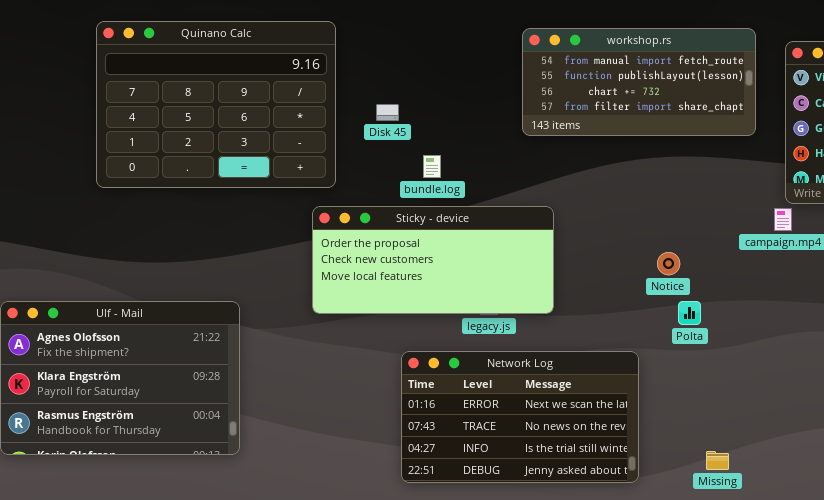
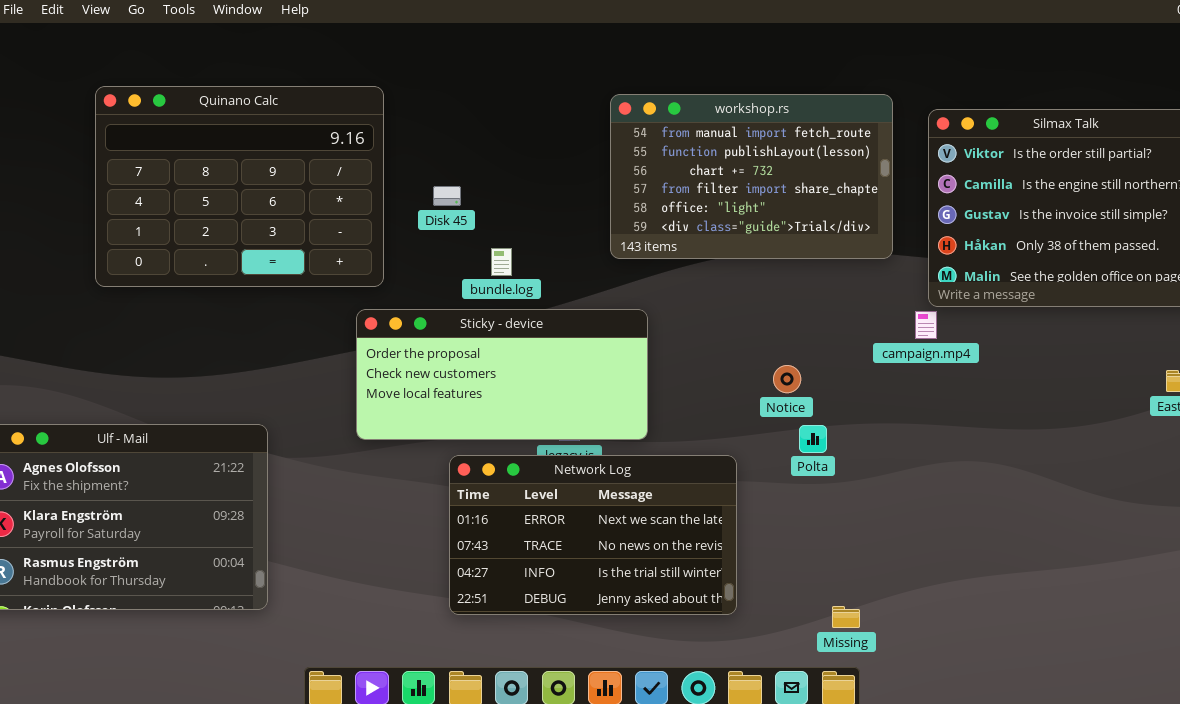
workshop.rs: [522,28,756,136] -> [610,94,893,259], resized
Network Log: [401,351,639,483] -> [449,455,737,615], moved

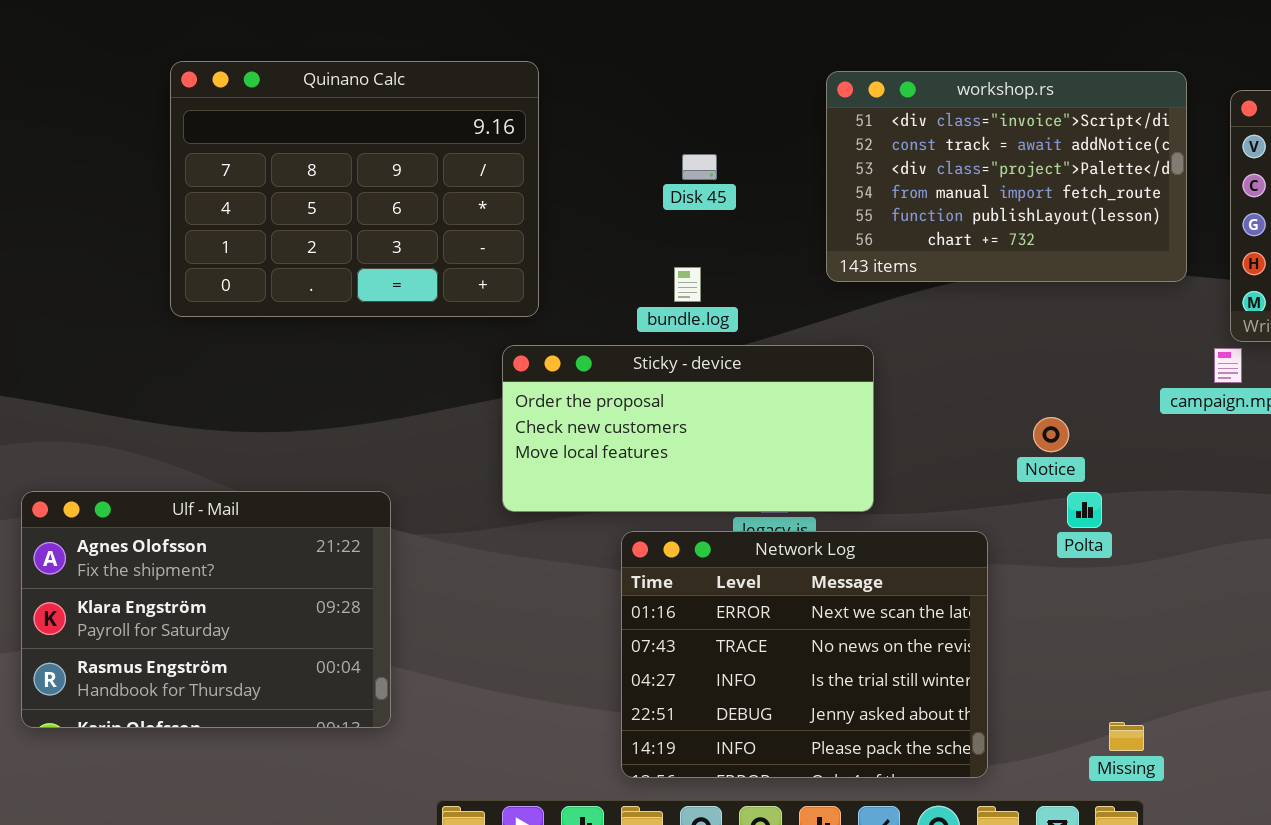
workshop.rs: [610,94,893,259] -> [826,71,1187,282], scrolled up 3 rows
Disk 45: [433,186,461,206] -> [682,154,717,180], moved
Network Log: [449,455,737,615] -> [621,531,988,778], resized

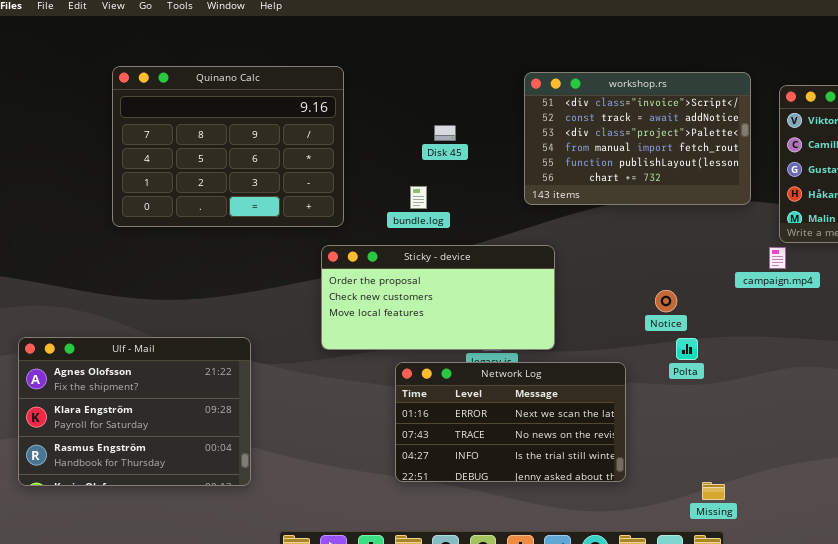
bundle.log: [674,267,701,302] -> [410,186,427,209], moved
Network Log: [621,531,988,778] -> [395,362,626,482], resized

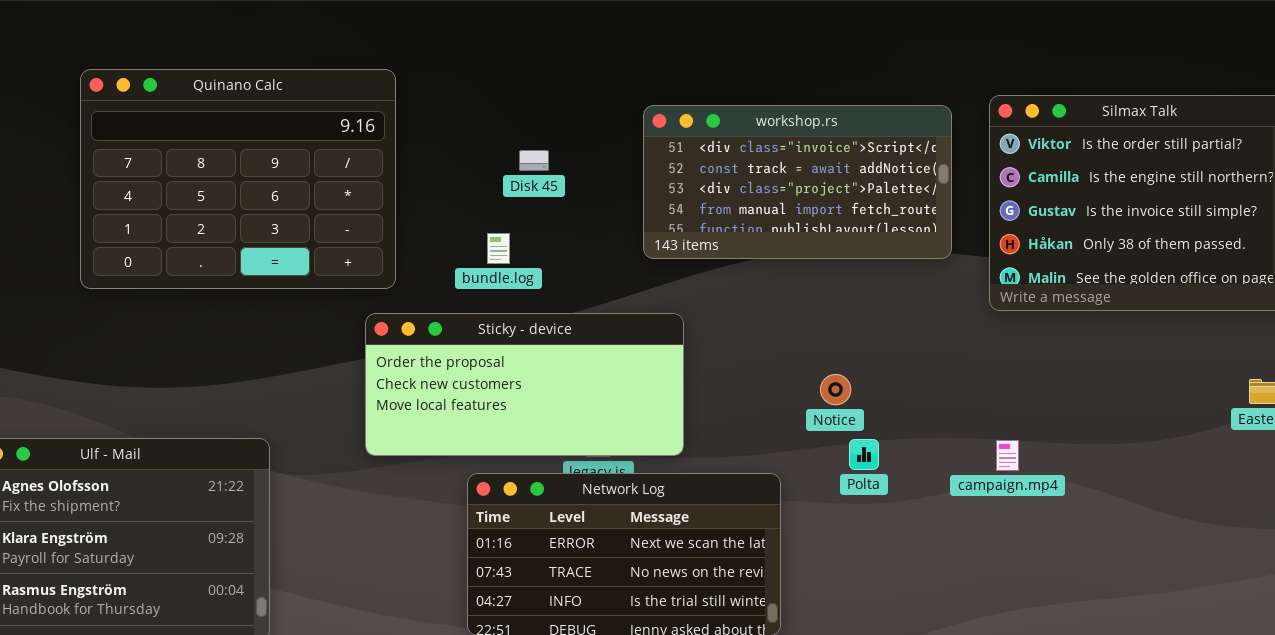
workshop.rs: [524,72,751,205] -> [643,105,952,259], resized
campaign.mp4: [769,247,786,269] -> [996,440,1019,471], moved

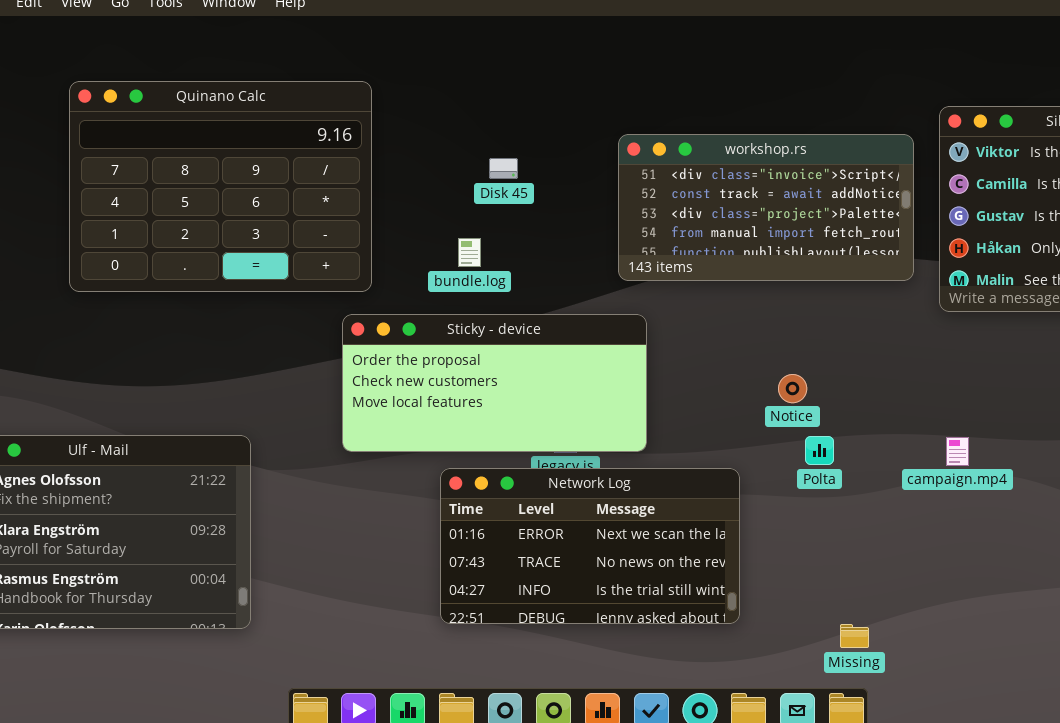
workshop.rs: [643,105,952,259] -> [618,134,914,281], moved

